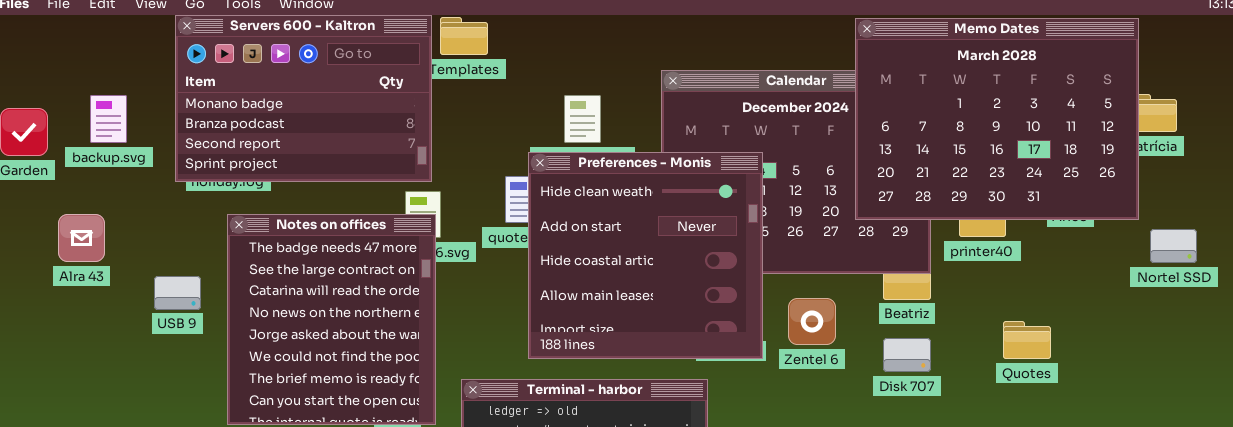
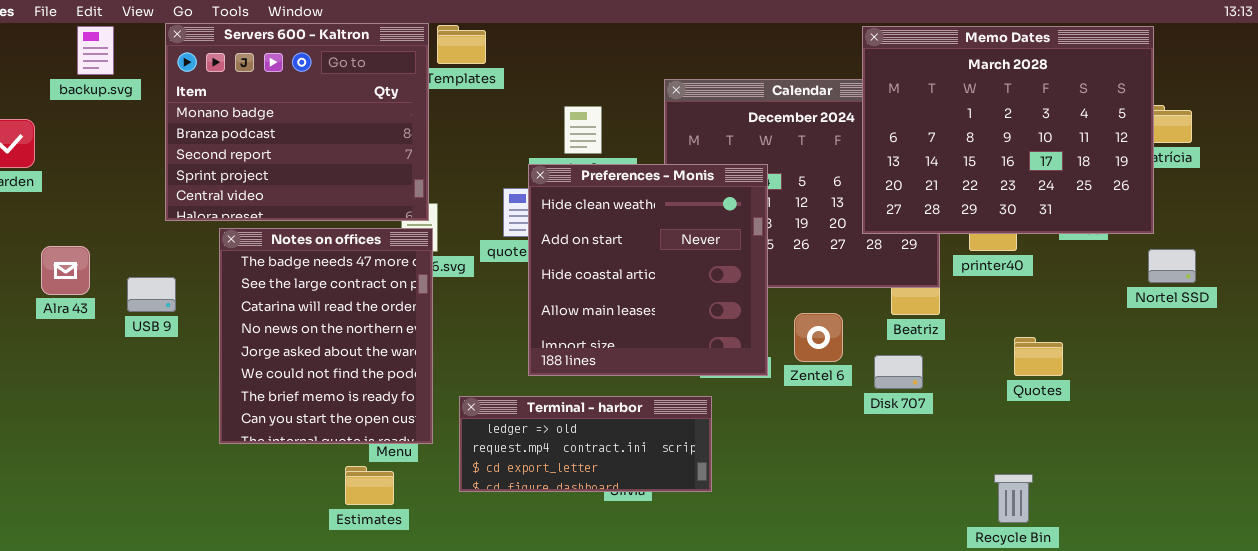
Servers 600 - Kaltron: [175,15,432,182] -> [165,23,429,221], resized
backup.svg: [90,95,127,143] -> [77,26,114,75], moved
Alra 43: [58,214,105,262] -> [41,246,90,295], moved
Nortel SSD: [1150,229,1197,263] -> [1148,249,1196,283], moved
USB 9: [154,276,201,310] -> [127,277,176,312], moved
Disk 707: [883,338,931,372] -> [874,355,923,389], moved

